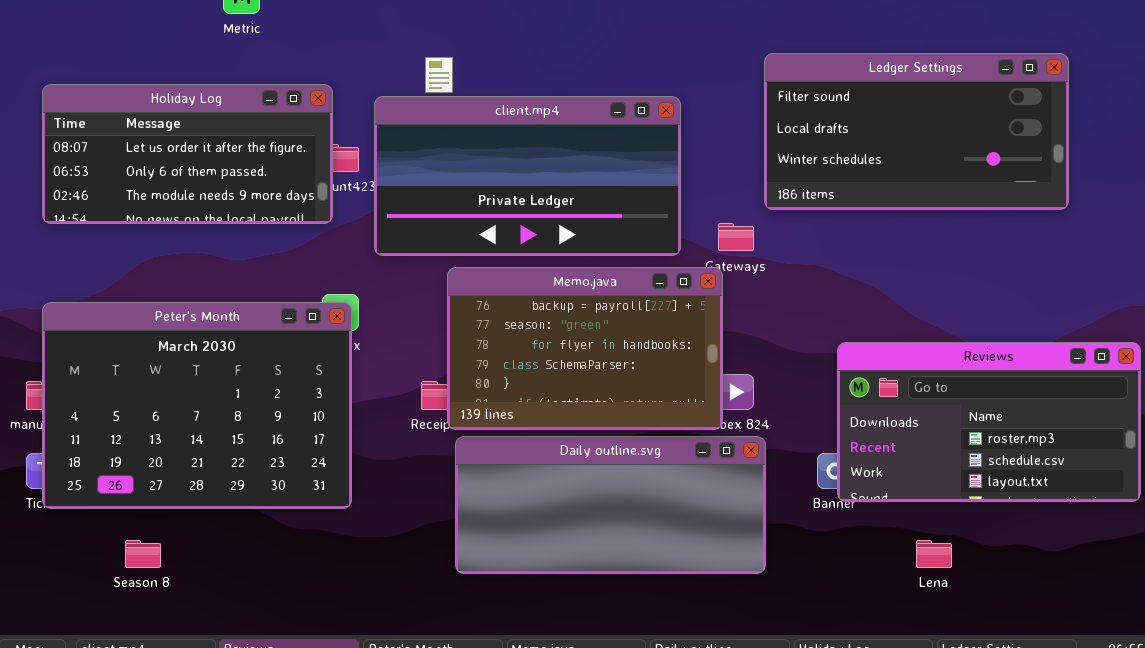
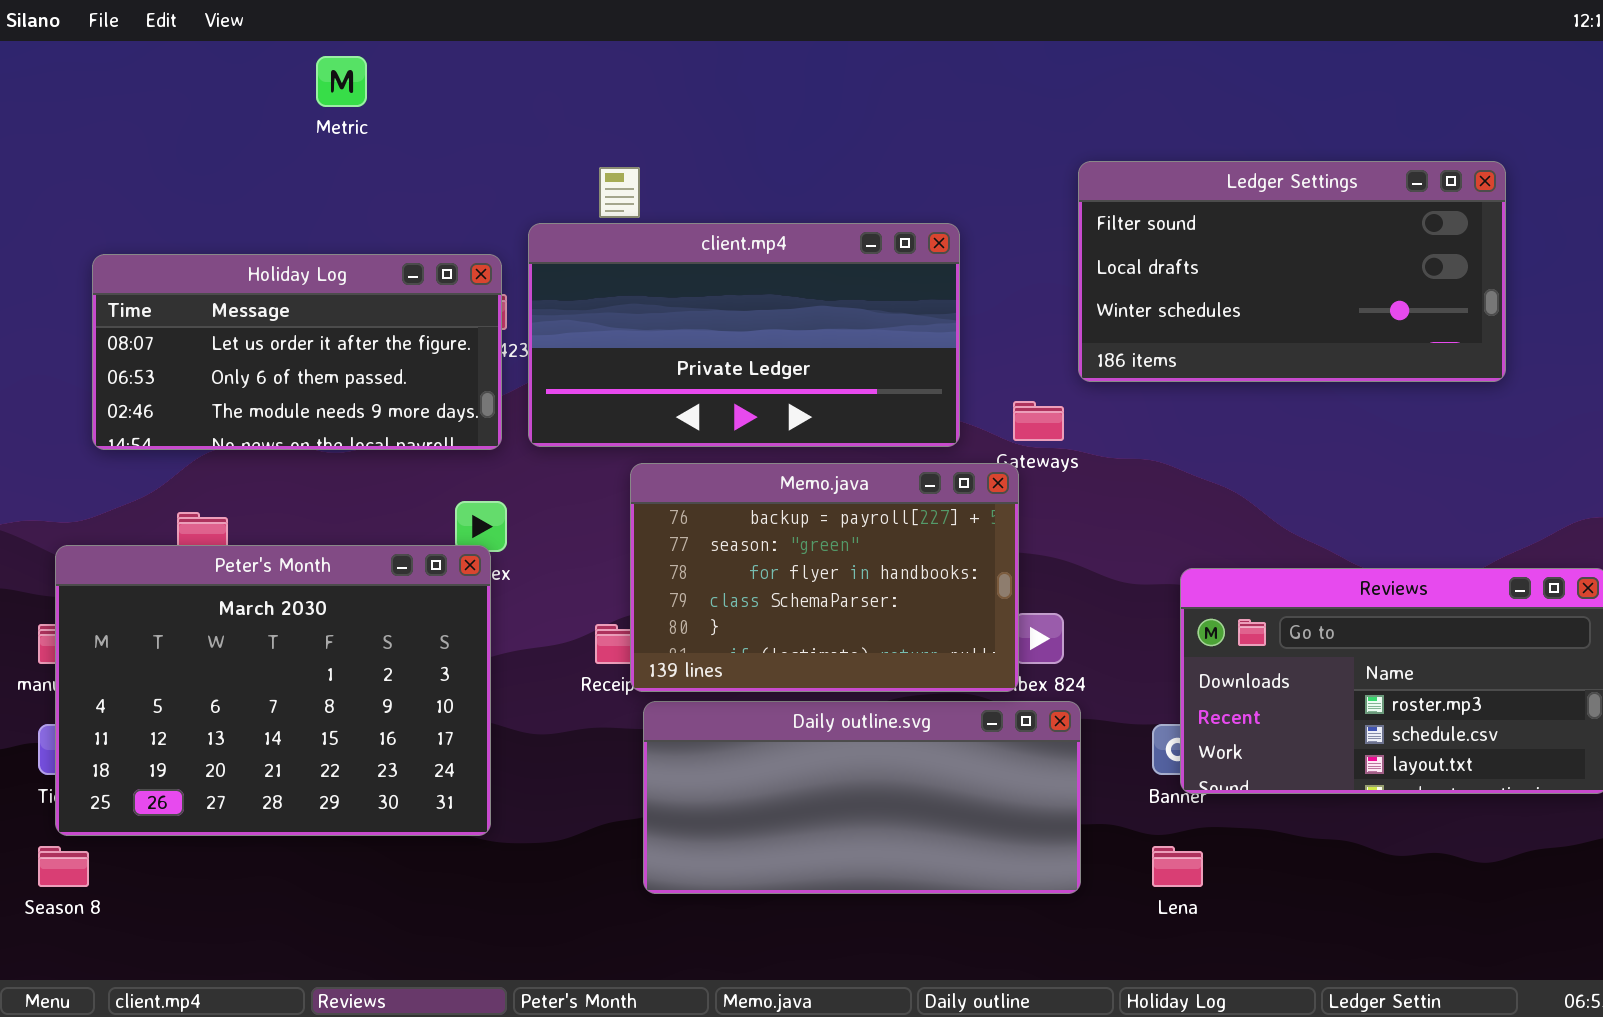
Holiday Log: [42,84,333,224] -> [92,254,502,450], moved
Peter's Month: [42,302,352,509] -> [55,545,491,836], moved
Season 8: [125,540,161,568] -> [38,846,89,887], moved
Lena: [916,540,952,568] -> [1152,846,1203,887], moved

